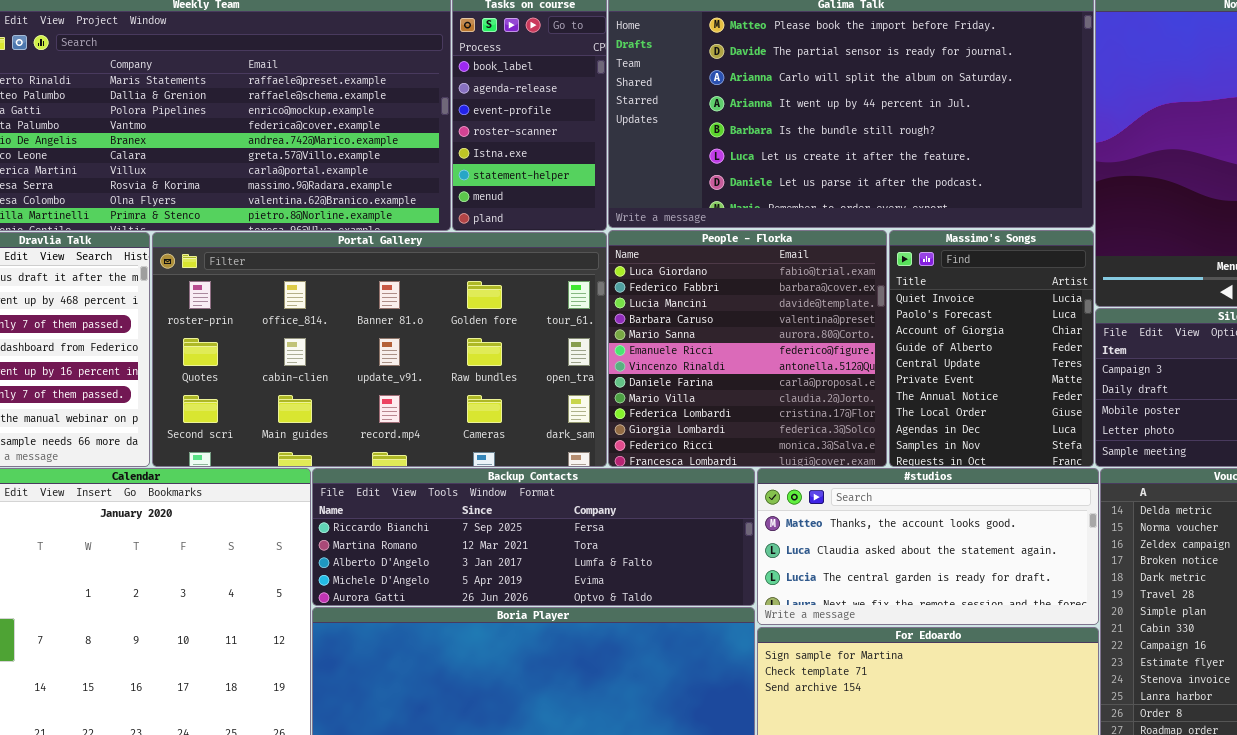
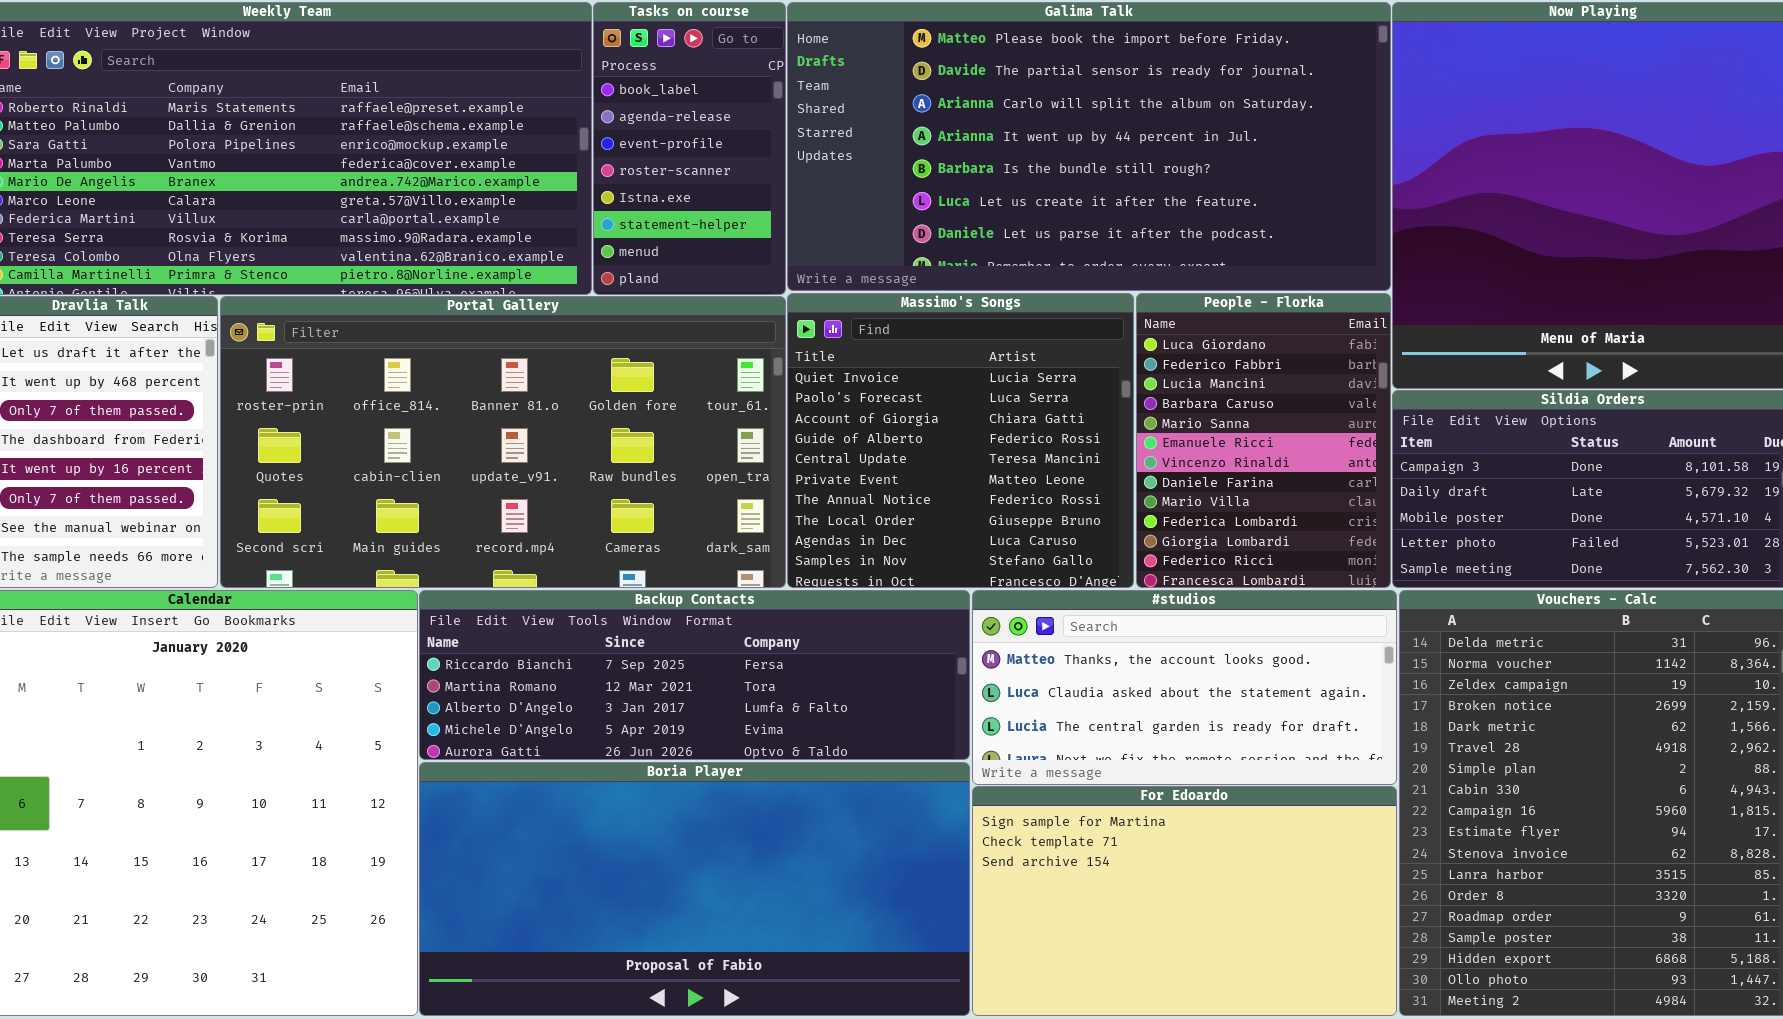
People - Florka: [608,230,887,467] -> [1136,293,1391,588], moved, resized
Massimo's Songs: [889,230,1094,467] -> [787,293,1134,588], moved, resized

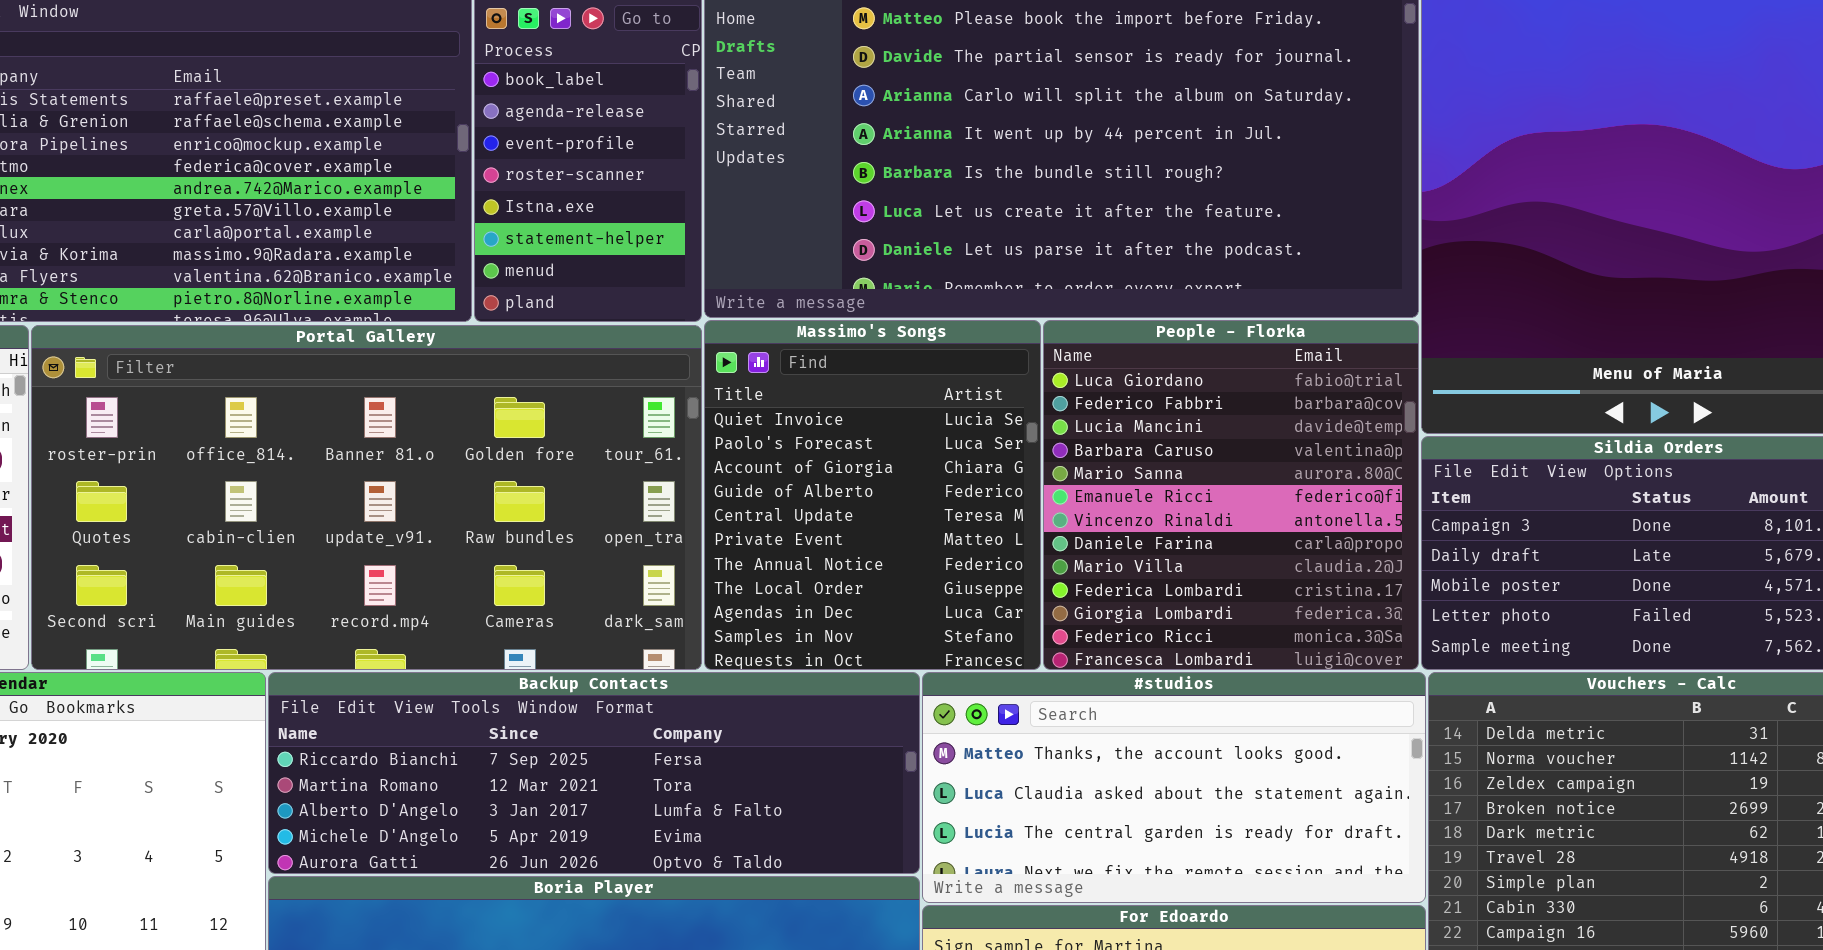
Massimo's Songs: [787,293,1134,588] -> [704,320,1041,670], resized
People - Florka: [1136,293,1391,588] -> [1043,320,1419,670], resized

